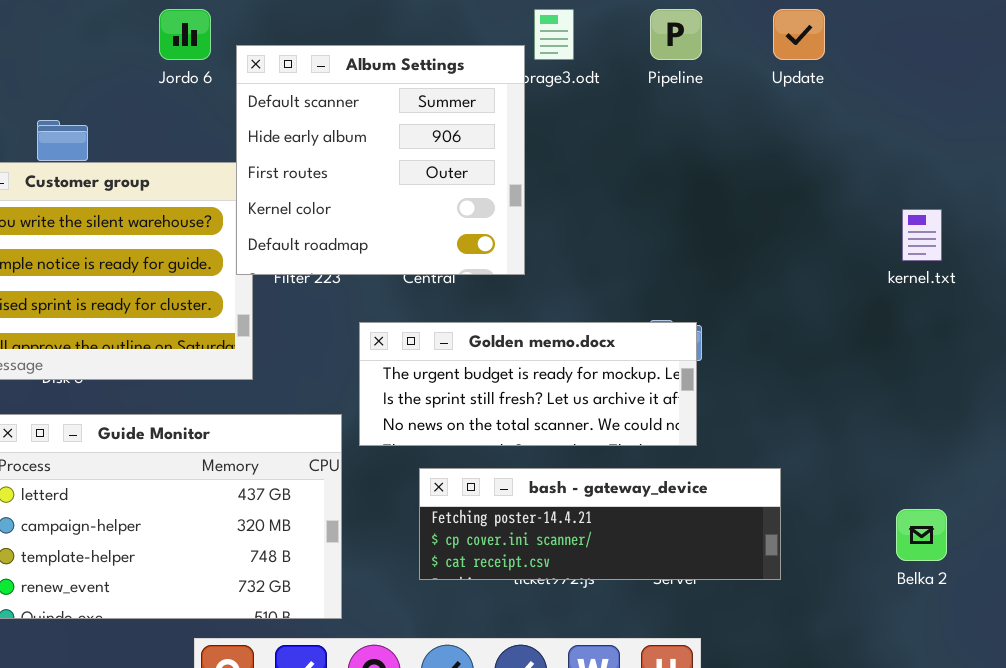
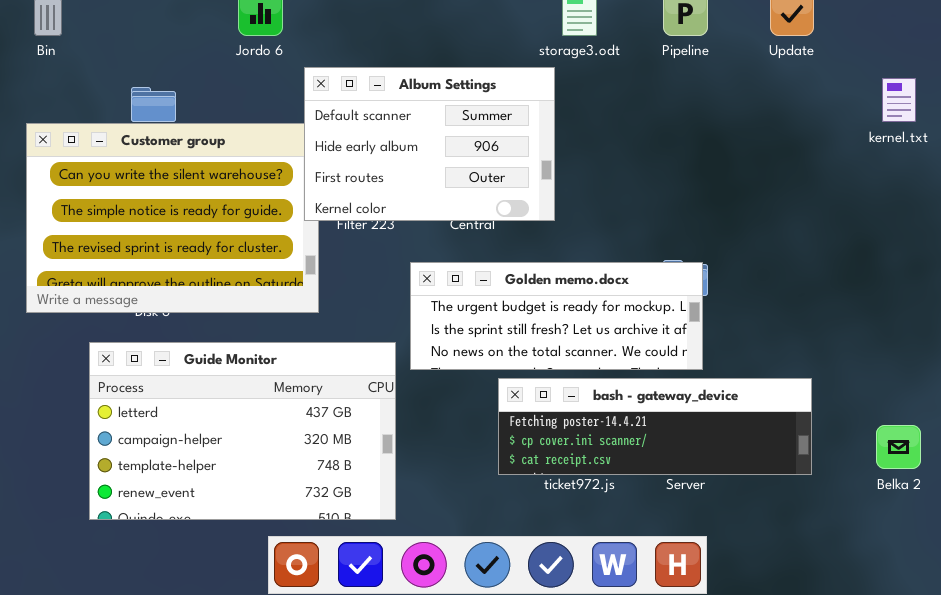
Album Settings: [236,45,525,275] -> [304,67,555,221], resized
kernel.txt: [902,209,942,261] -> [882,78,916,122], moved
bash - gateway_device: [419,468,781,580] -> [498,378,812,475], moved

